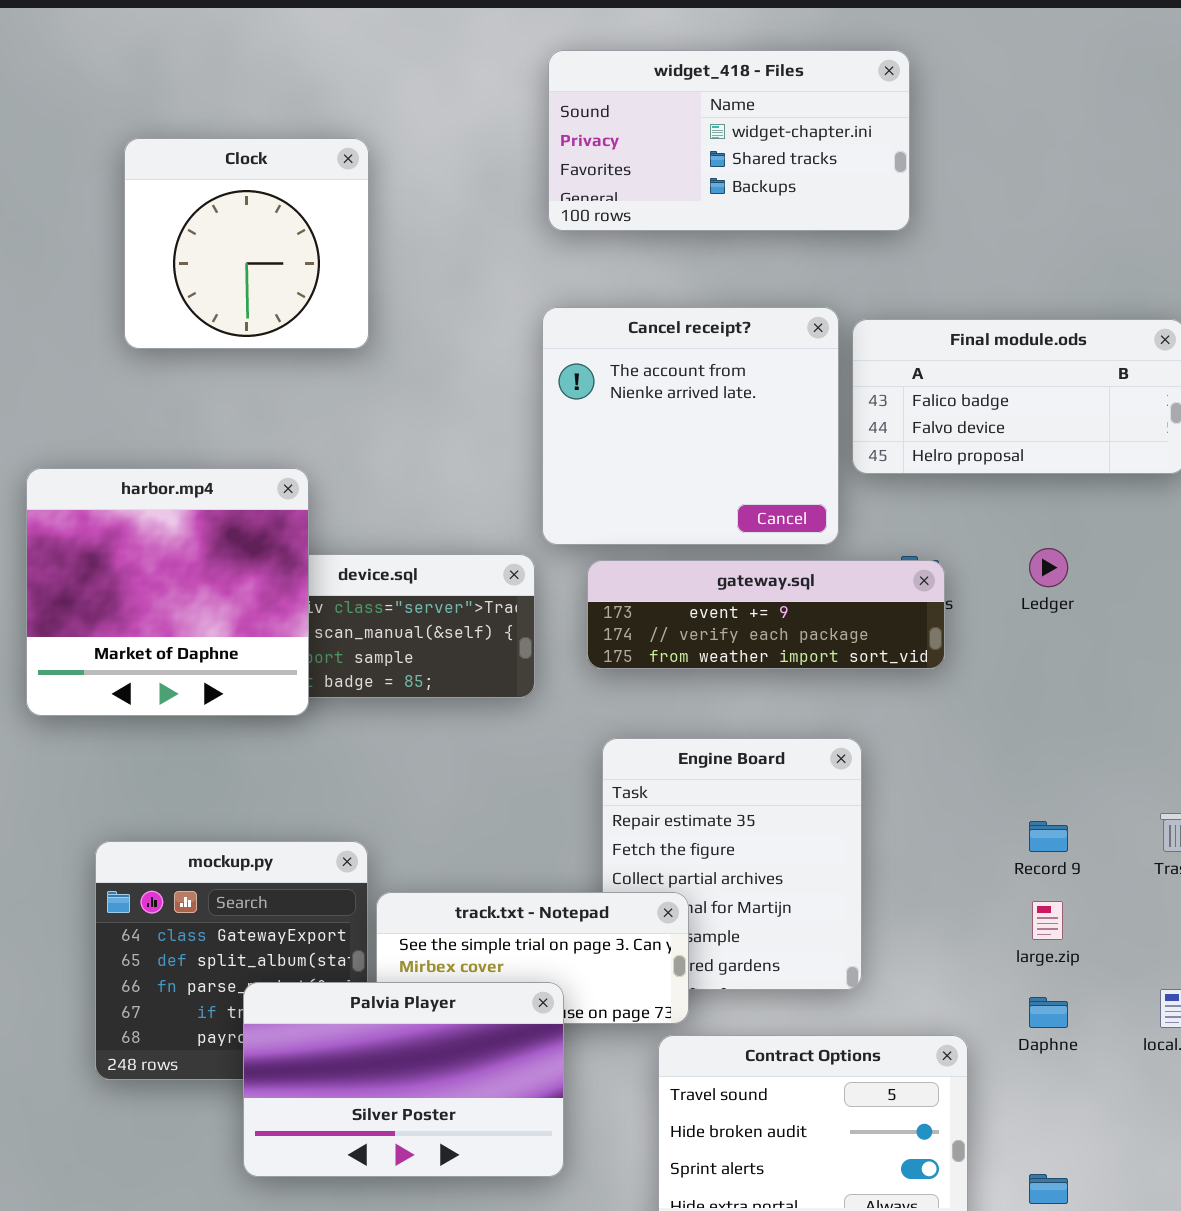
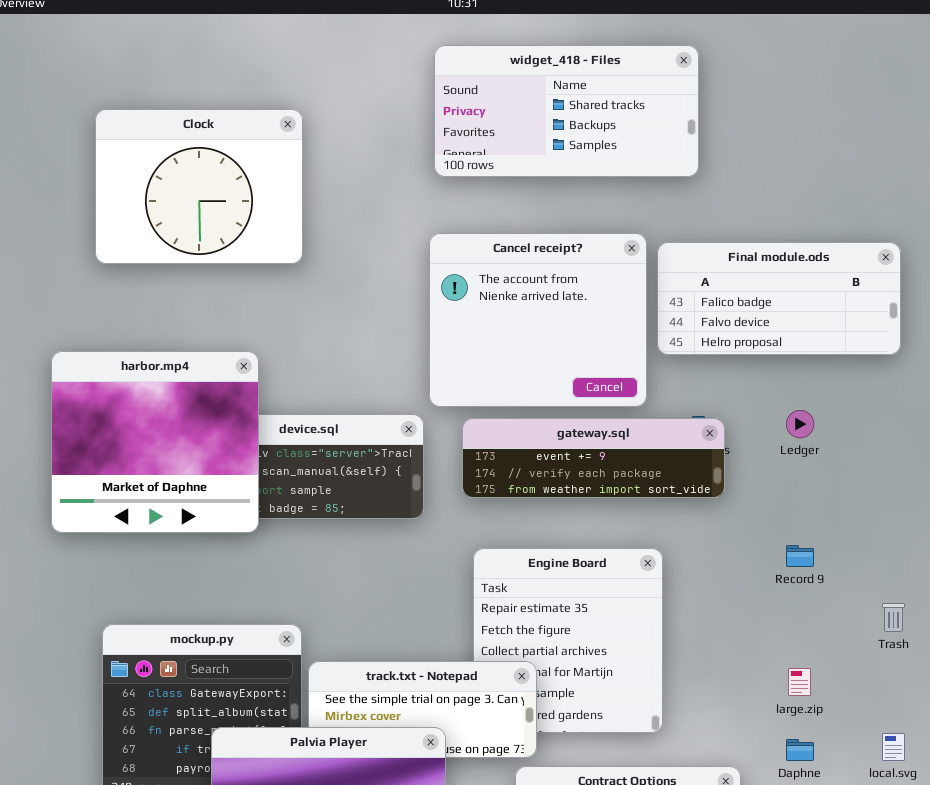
widget_418 - Files: [548,50,910,231] -> [434,45,699,177], scrolled down 1 row
Clock: [124,138,369,349] -> [95,109,303,264], resized
Record 9: [1029,821,1068,852] -> [786,545,814,567], moved

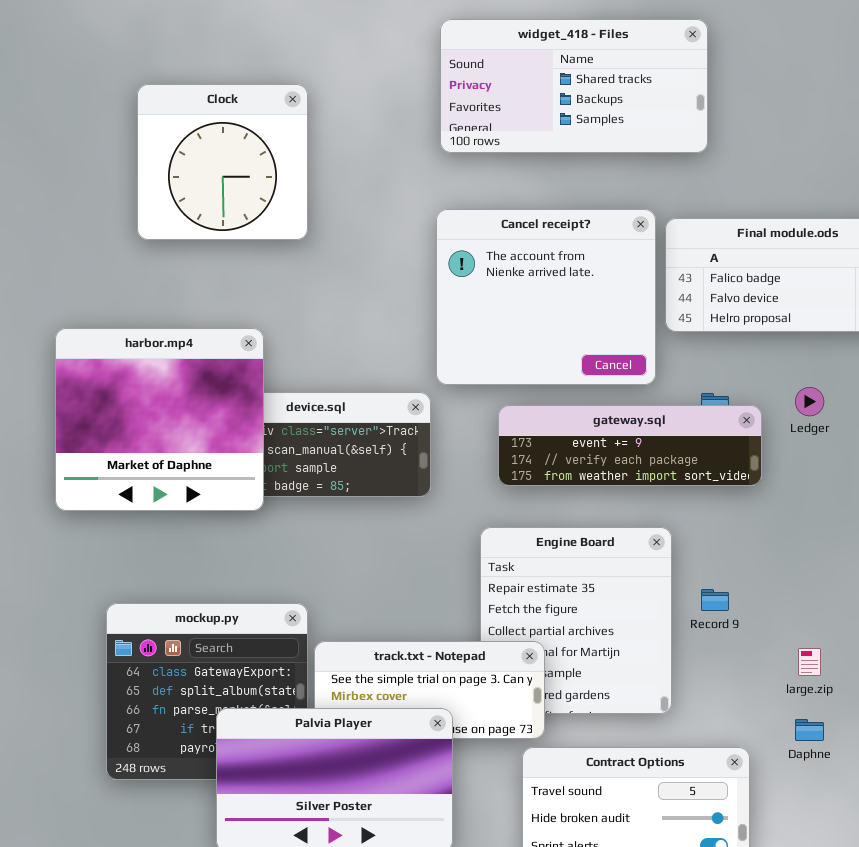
Clock: [95,109,303,264] -> [137,84,308,240], resized
gateway.sql: [462,418,725,498] -> [498,405,762,486], moved
Record 9: [786,545,814,567] -> [701,589,729,611], moved

